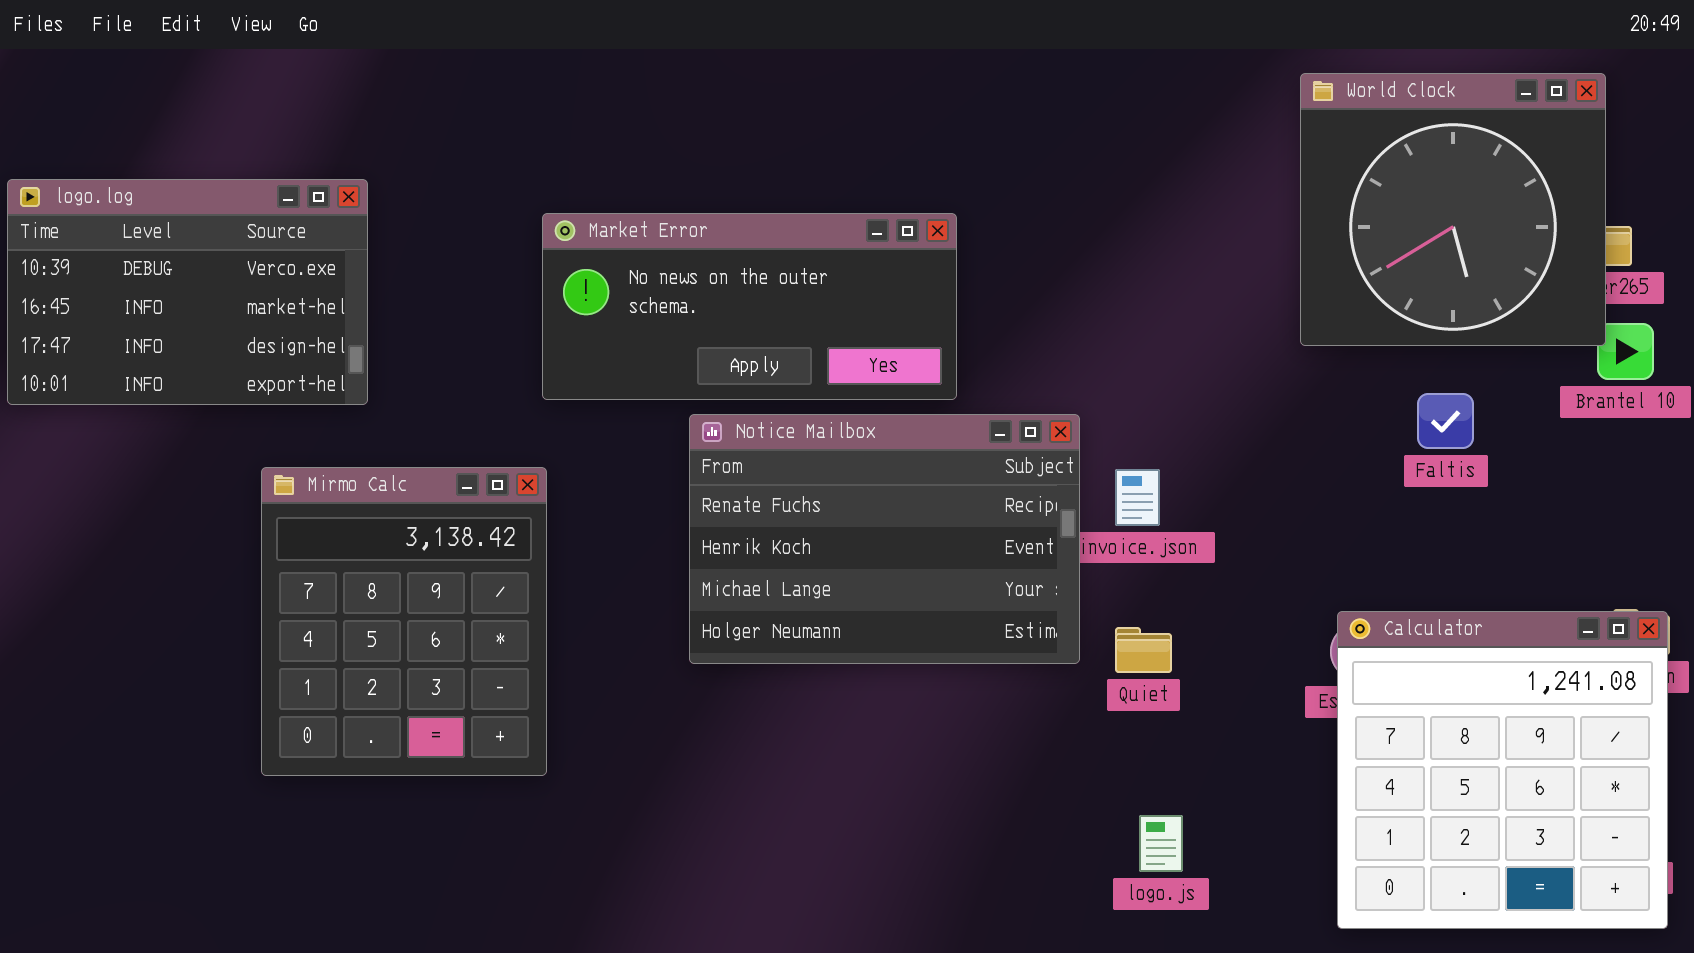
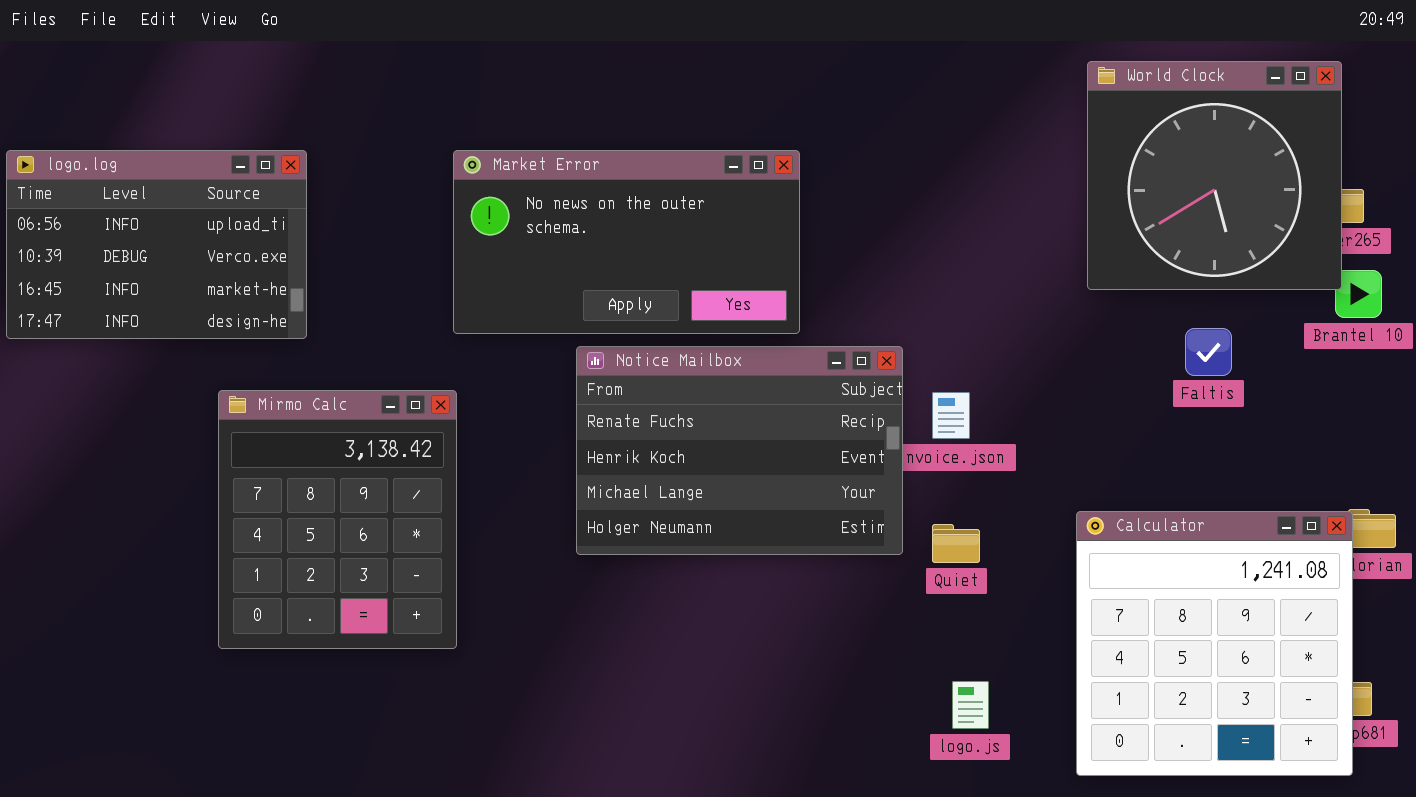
logo.log: [7,179,368,405] -> [6,150,307,339], scrolled up 1 row
Market Error: [542,213,957,400] -> [453,150,800,334], resized
Calculator: [1337,611,1668,929] -> [1076,511,1353,776], moved

